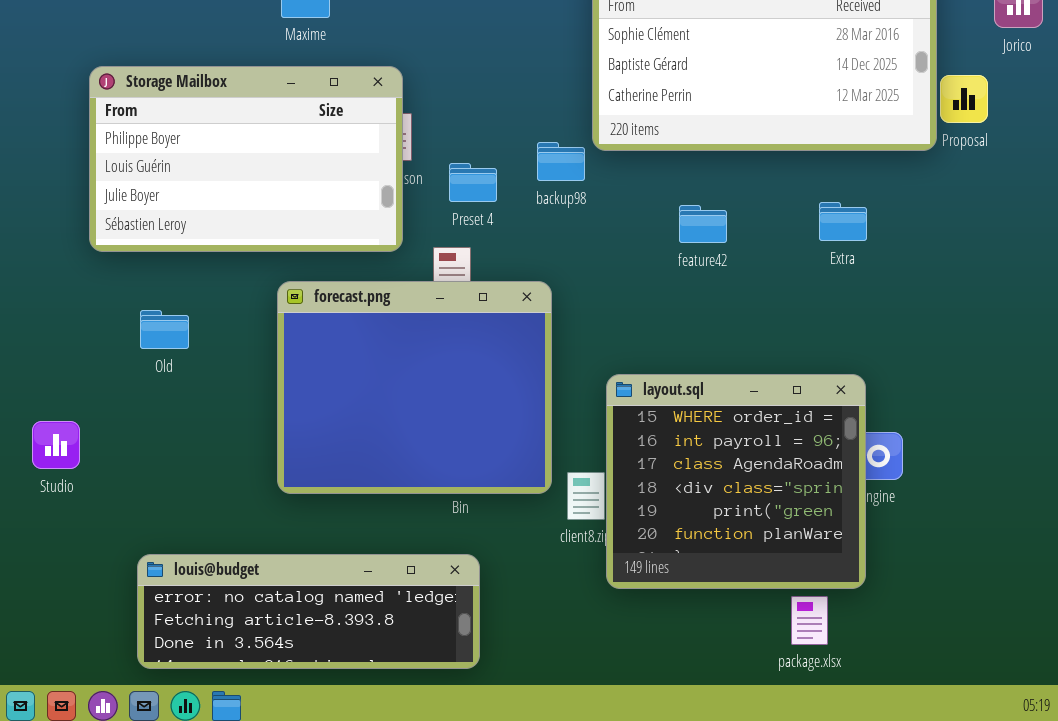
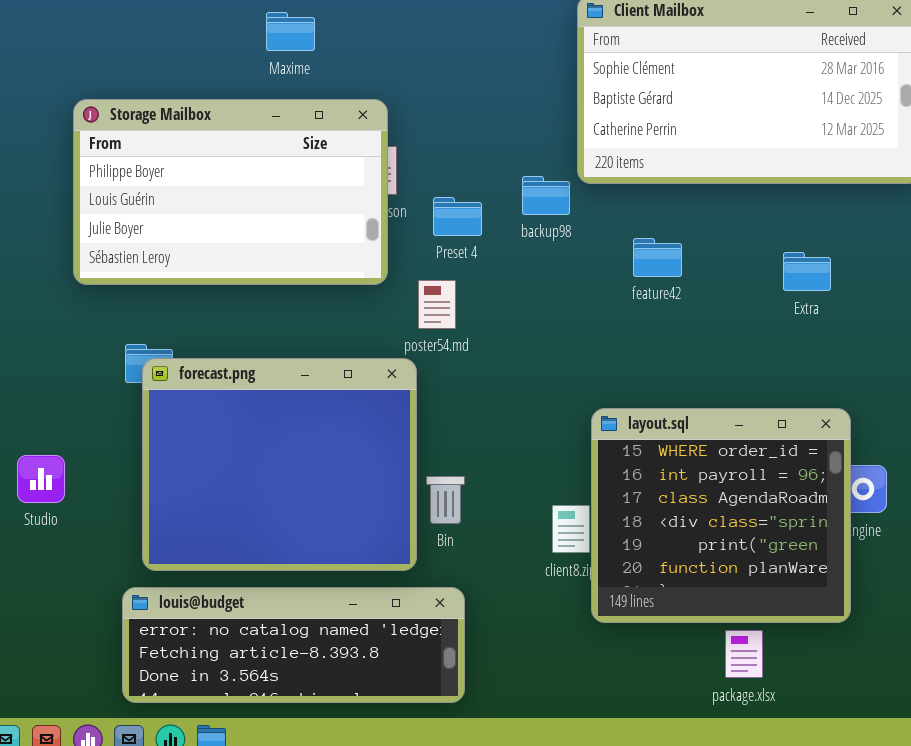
Extra: [819,202,867,241] -> [783,252,831,291], moved
feature42: [679,205,727,243] -> [633,238,682,277], moved
forecast.png: [277,281,552,494] -> [142,358,417,571], moved
package.xlsx: [791,596,828,645] -> [725,630,763,678], moved

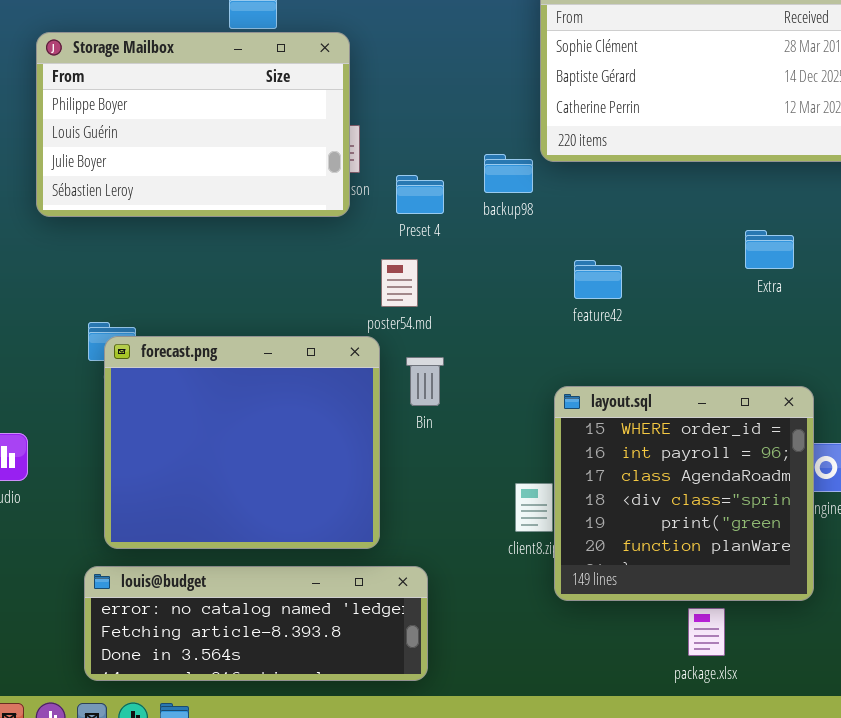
Storage Mailbox: [73,99,388,285] -> [36,32,350,217], moved
feature42: [633,238,682,277] -> [574,260,622,299], moved
Bin: [426,476,465,524] -> [406,357,444,406], moved

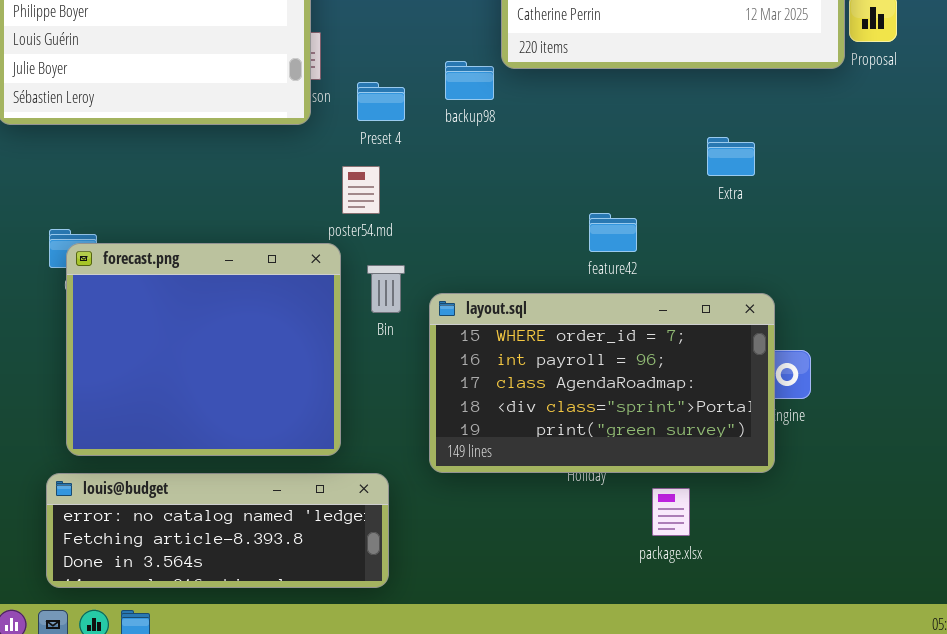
feature42: [574,260,622,299] -> [589,213,637,252], moved
layout.sql: [554,386,814,601] -> [429,293,775,473], resized
package.xlsx: [688,608,725,656] -> [652,488,690,536], moved

